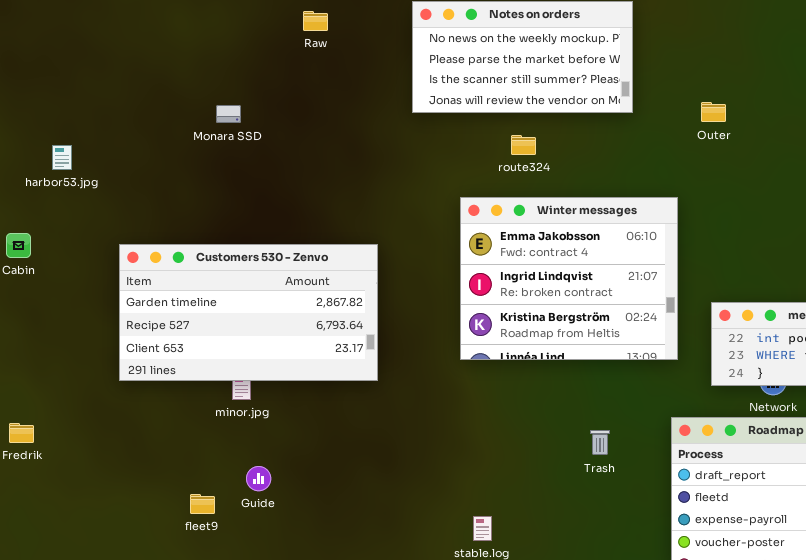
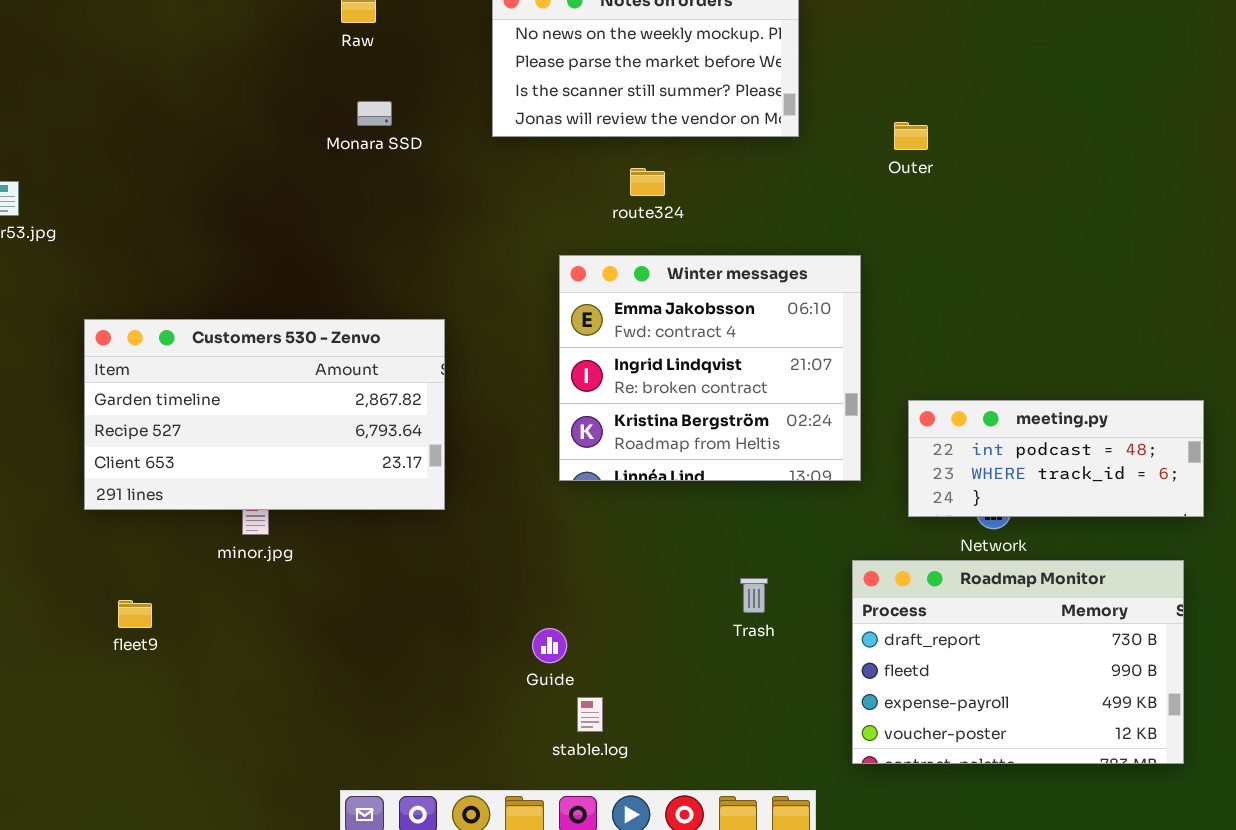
Monara SSD: [216,105,241,123] -> [357,101,392,126], moved
Guide: [246,466,271,491] -> [532,628,567,663], moved
fleet9: [190,494,215,514] -> [118,600,152,628], moved

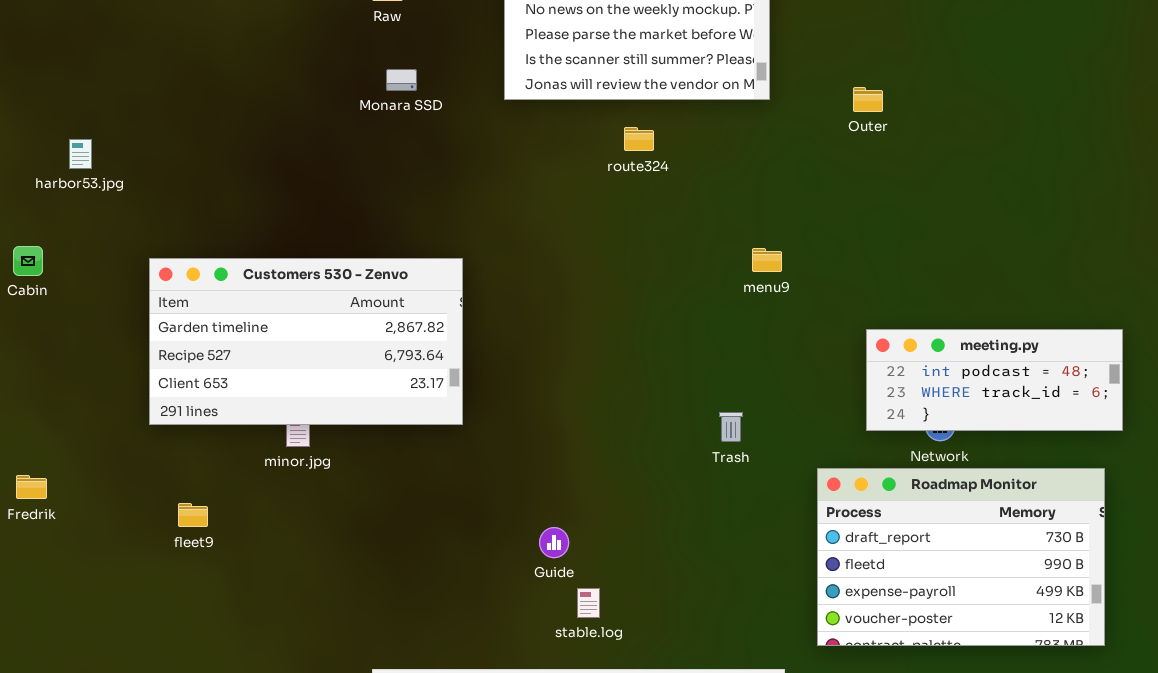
Winter messages: [559,255,861,481] -> none, closed
Trash: [740,578,768,613] -> [719,412,743,442], moved

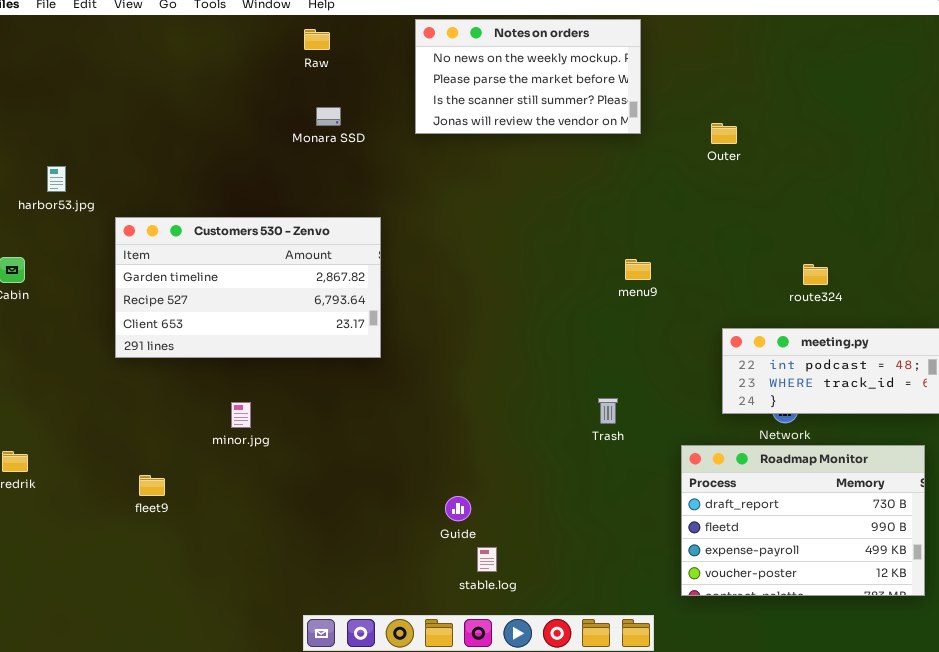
route324: [624,127,654,151] -> [803,264,828,285], moved
Customers 530 - Zenvo: [149,258,463,425] -> [115,217,381,358], moved

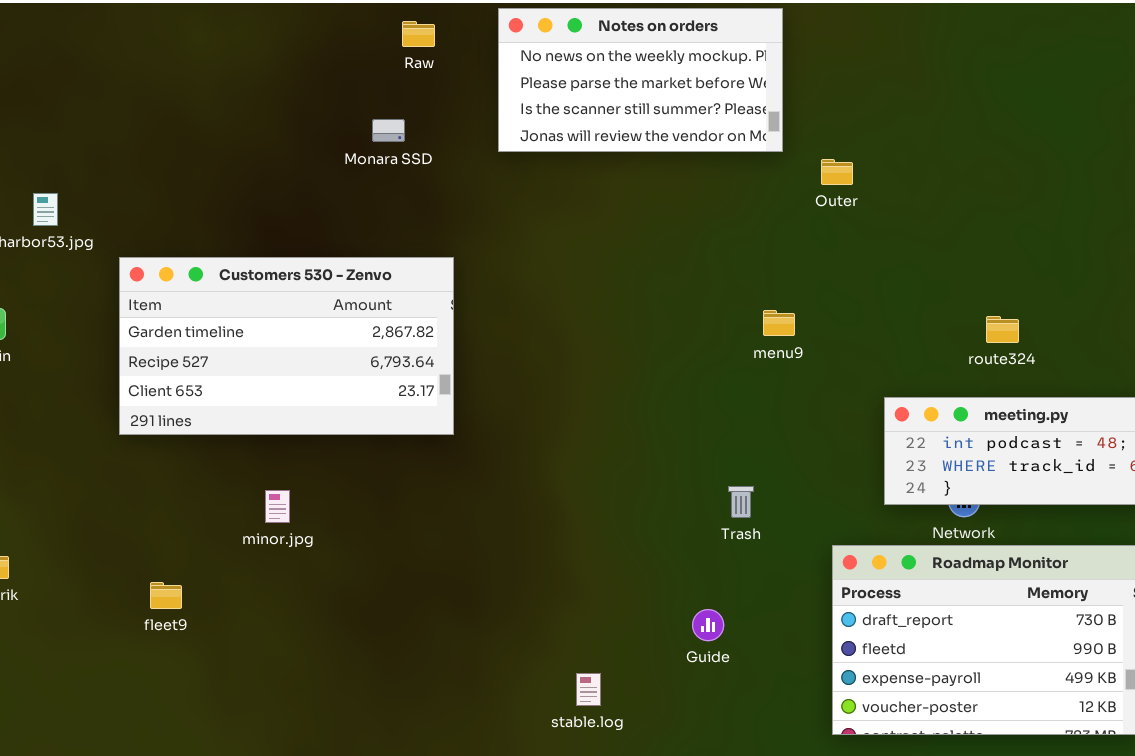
Raw: [304,29,330,50] -> [402,21,435,47], moved
Outer: [711,123,737,144] -> [821,159,853,185], moved
Guide: [445,496,471,521] -> [692,609,724,641], moved

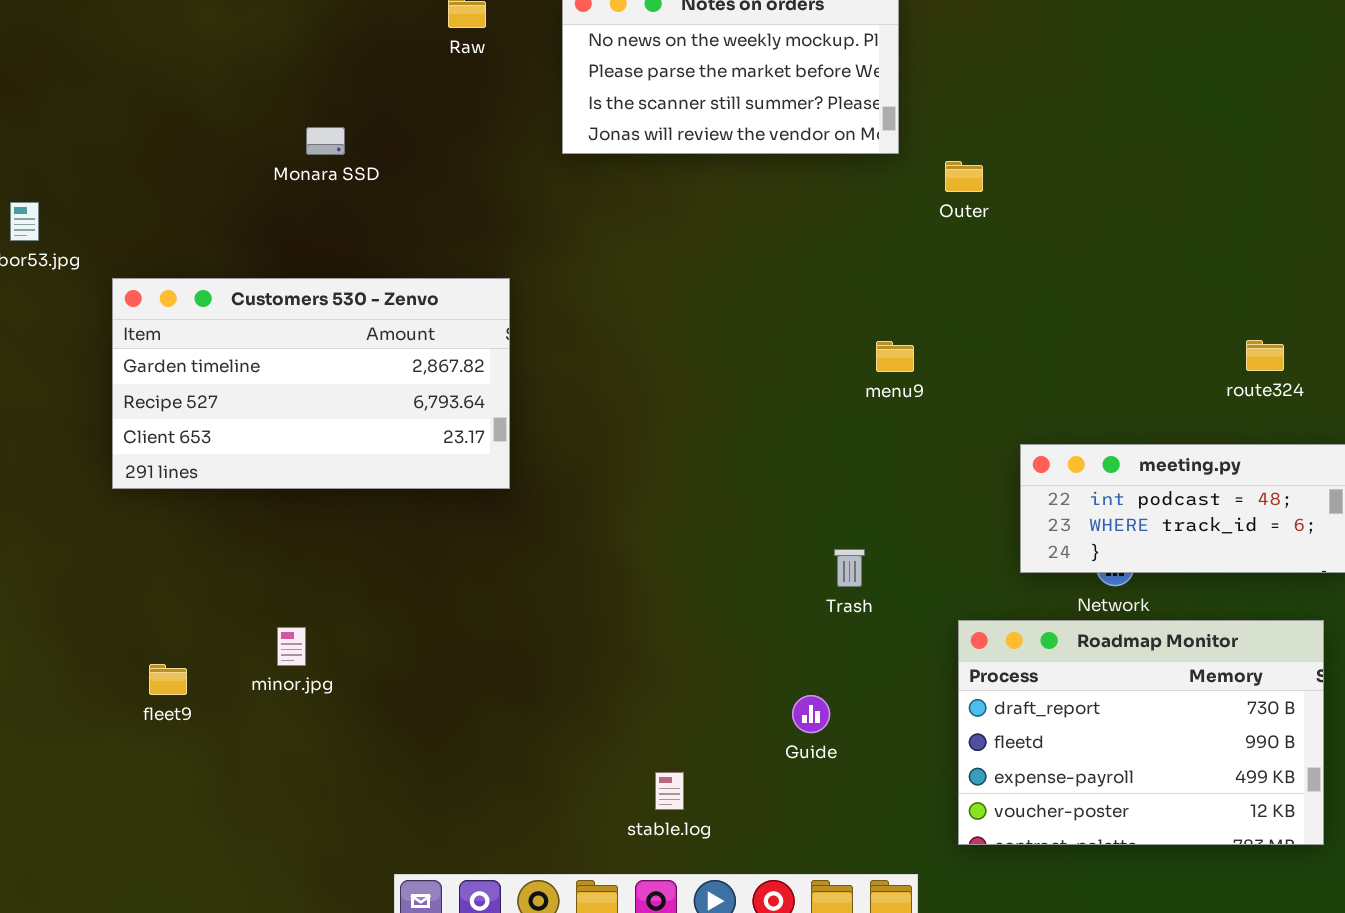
Monara SSD: [372,119,405,142] -> [306,127,345,155], moved
route324: [986,316,1019,343] -> [1246,340,1284,371], moved
minor.jpg: [265,490,290,523] -> [277,627,306,666], moved

